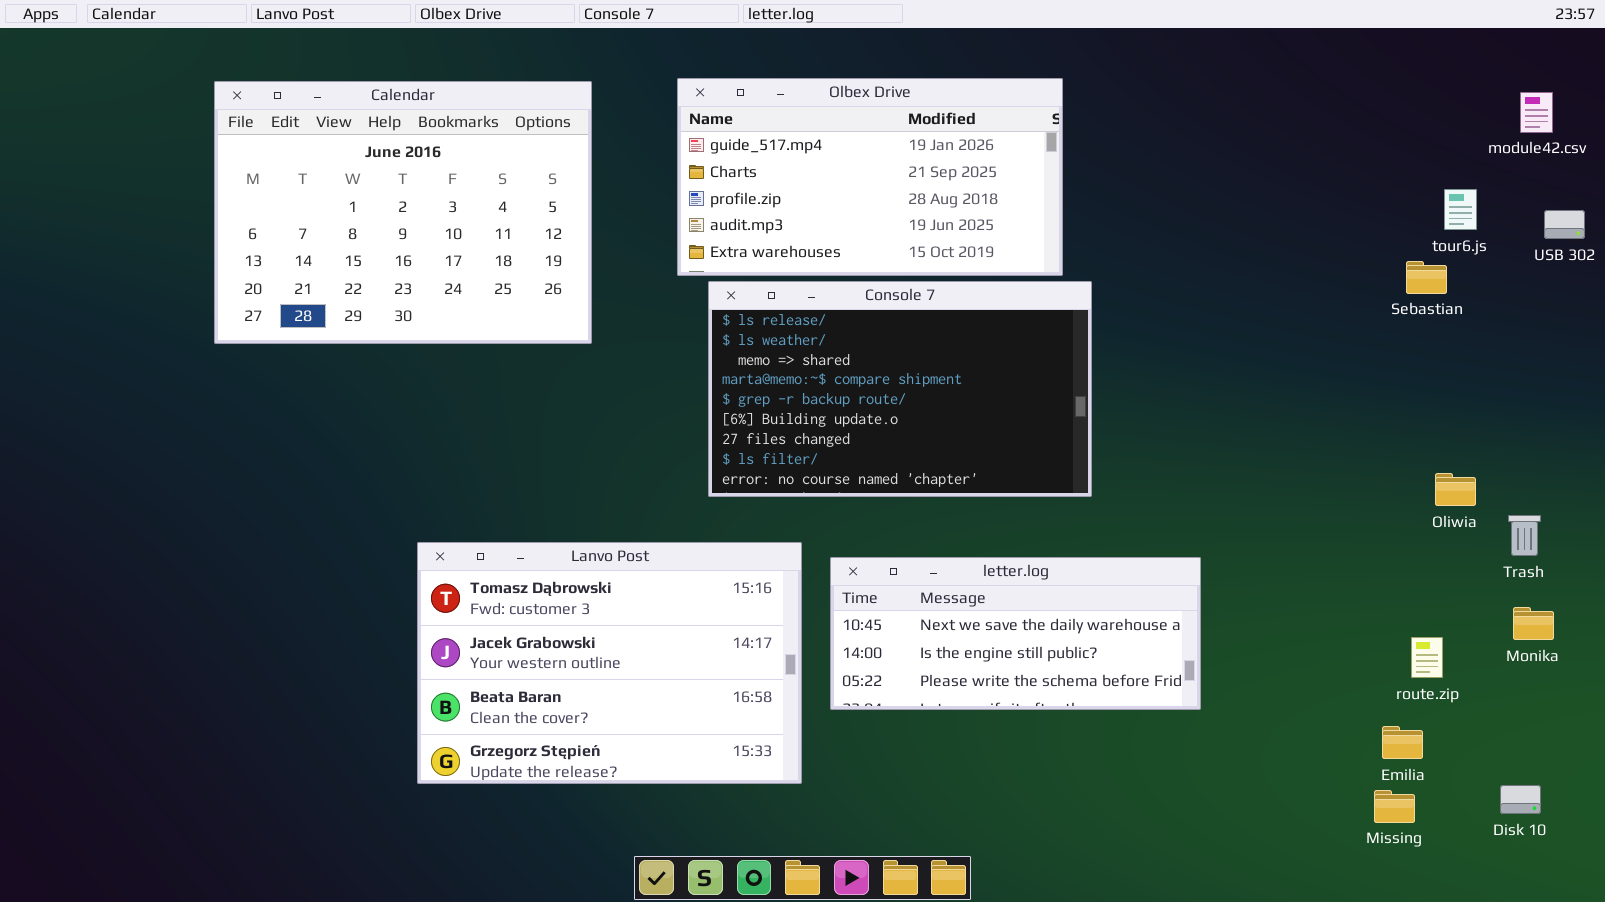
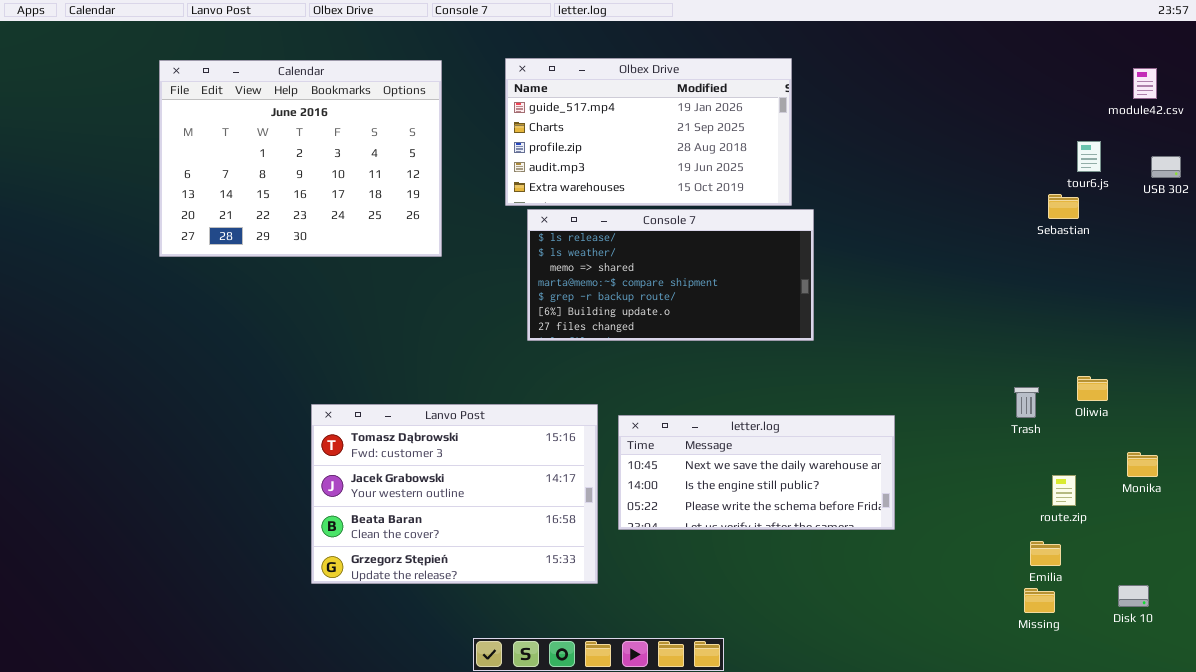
Console 7: [708,281,1092,497] -> [527,209,814,341], resized
Oliwia: [1435,473,1476,506] -> [1077,376,1108,401], moved
Trash: [1508,515,1541,556] -> [1014,387,1039,418], moved

